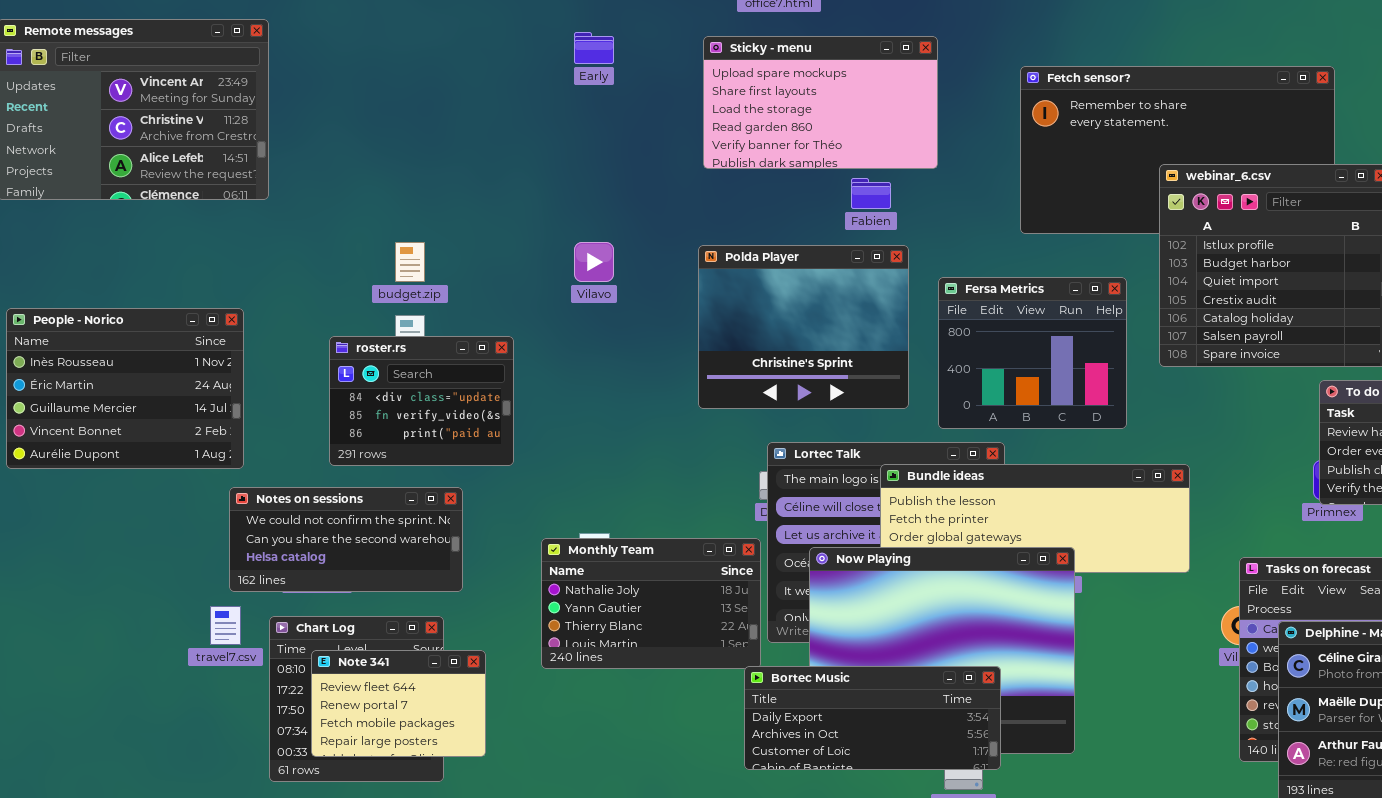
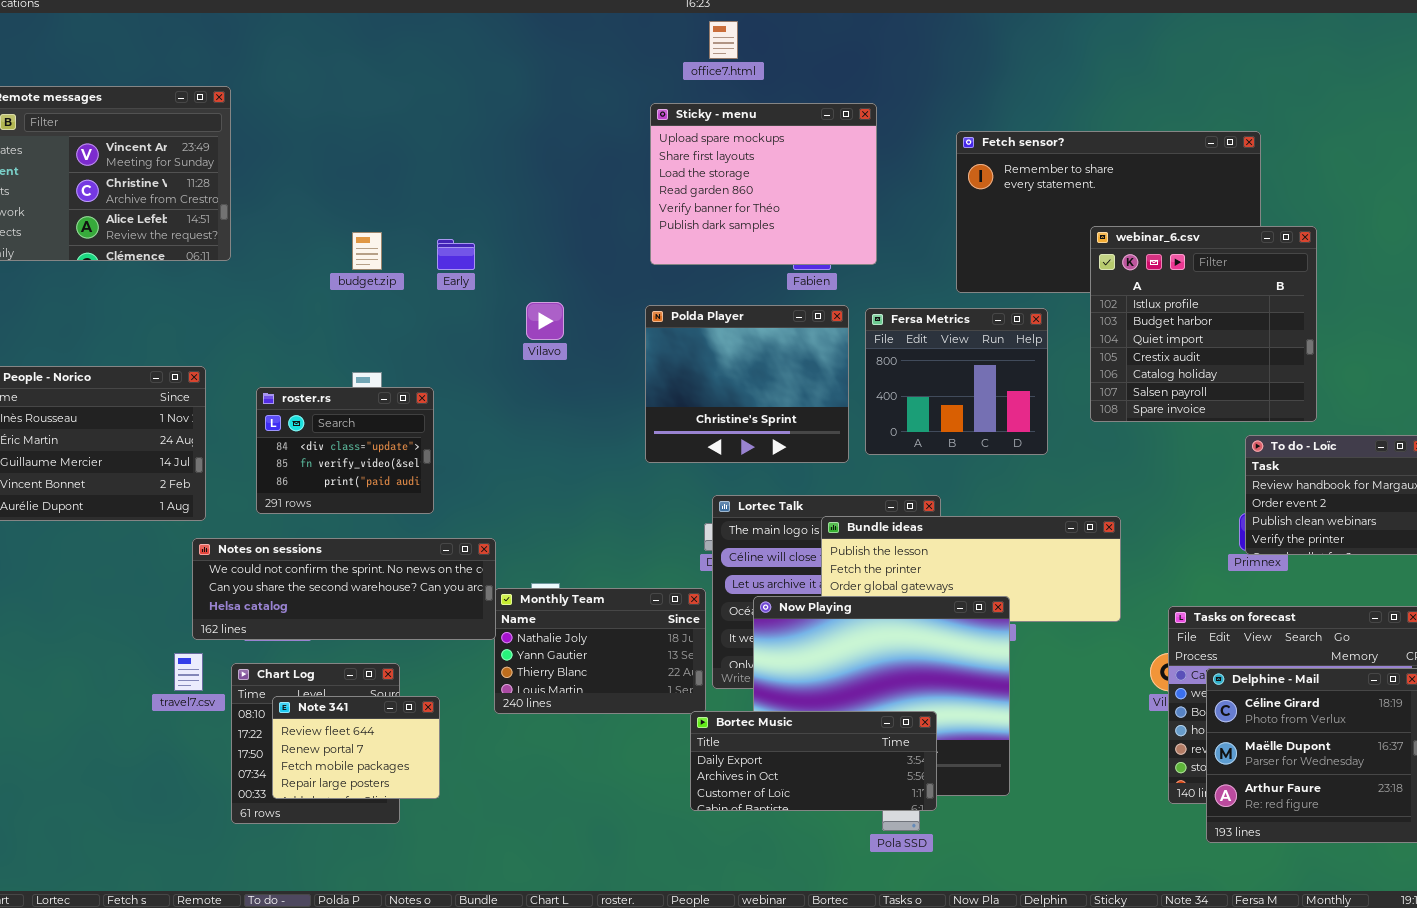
Early: [574,32,614,64] -> [437,239,475,270], moved
Sticky - menu: [703,36,938,169] -> [650,103,877,265], resized
budget.zip: [395,242,425,282] -> [352,232,382,270], moved
Fersa Metrics: [938,277,1127,429] -> [865,308,1048,455], moved
roster.rs: [329,336,514,466] -> [256,387,434,514], moved
Notes on sessions: [229,487,463,592] -> [192,538,496,640], resized

